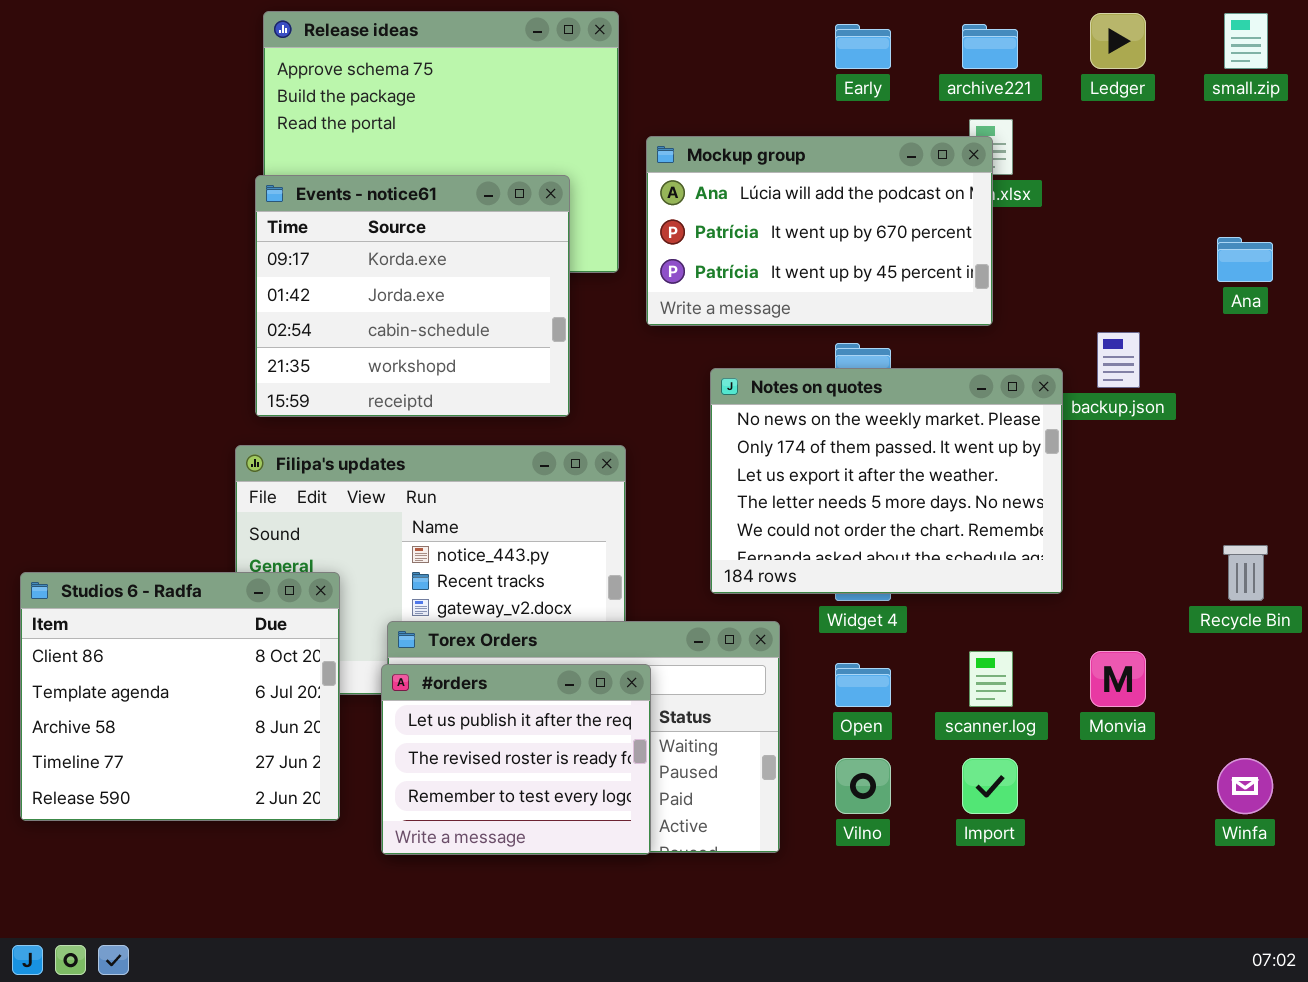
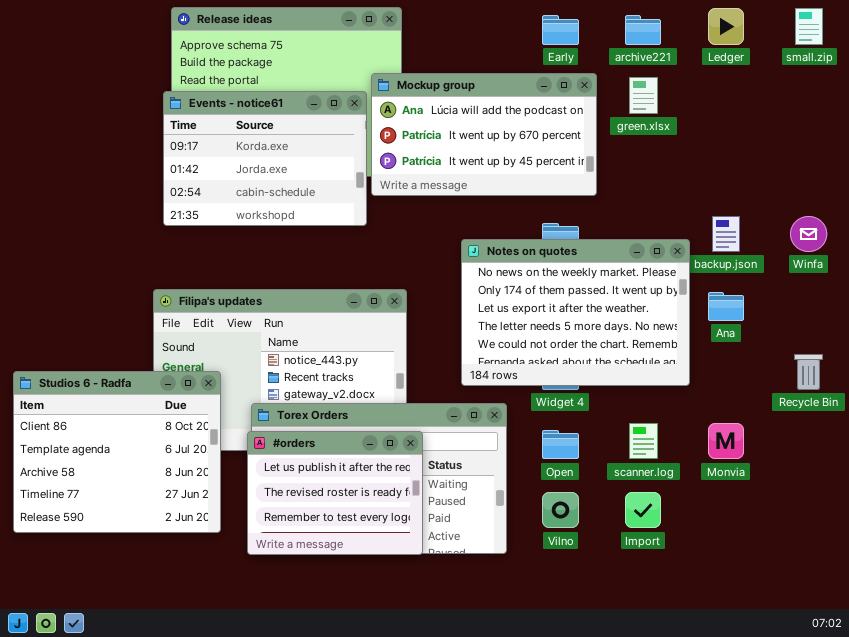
Mockup group: [646,136,993,326] -> [371,73,597,196], moved
Events - notice61: [255,175,570,417] -> [163,91,367,226], moved, resized
Ana: [1217,237,1273,282] -> [708,292,744,321], moved
Winfa: [1217,758,1273,814] -> [790,216,827,252], moved

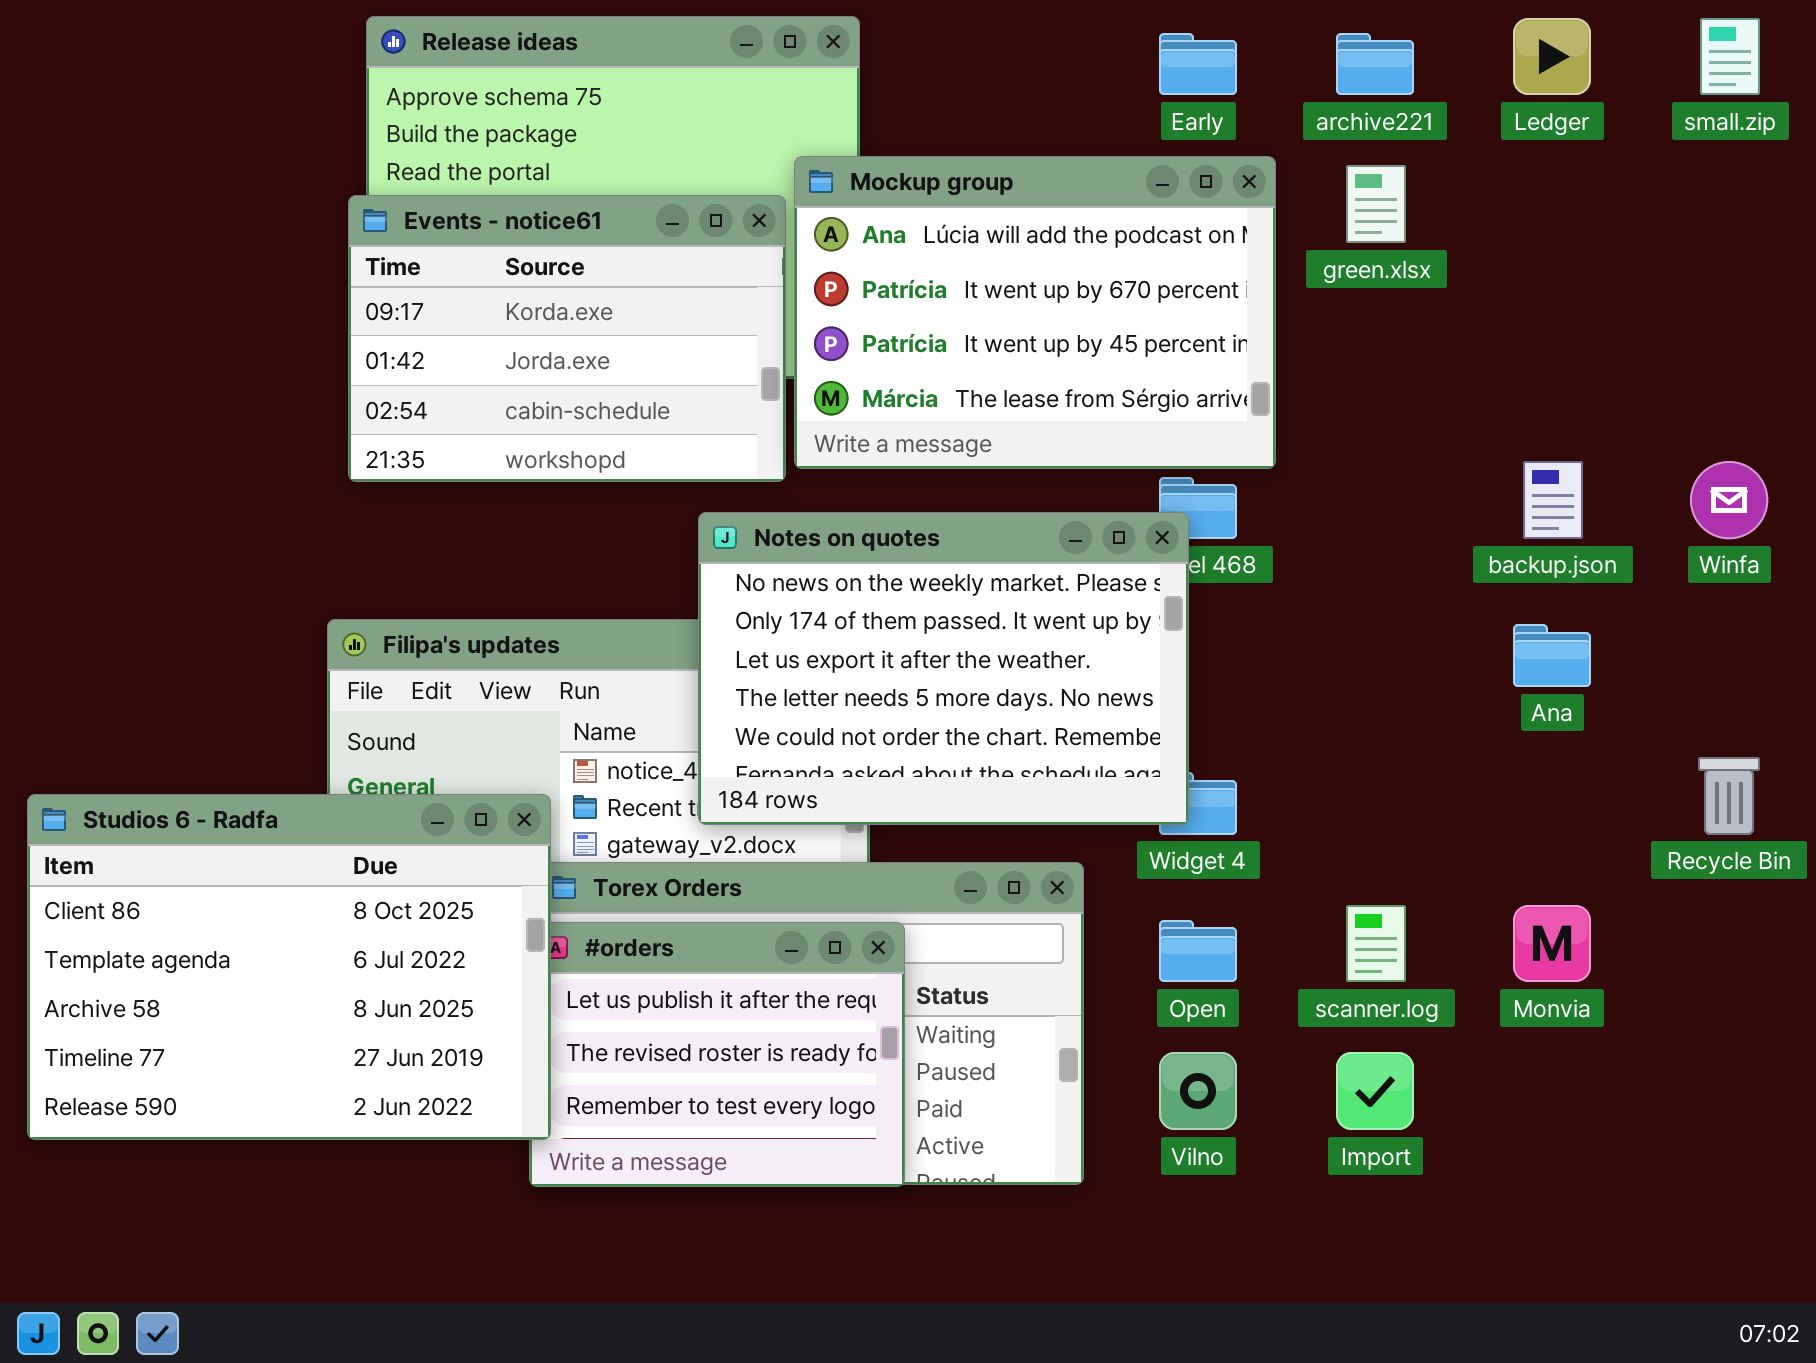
Mockup group: [371,73,597,196] -> [794,156,1276,469], resized
Notes on quotes: [461,239,690,386] -> [698,512,1189,825], moved
Studios 6 - Radfa: [13,371,221,533] -> [27,794,551,1140], resized

